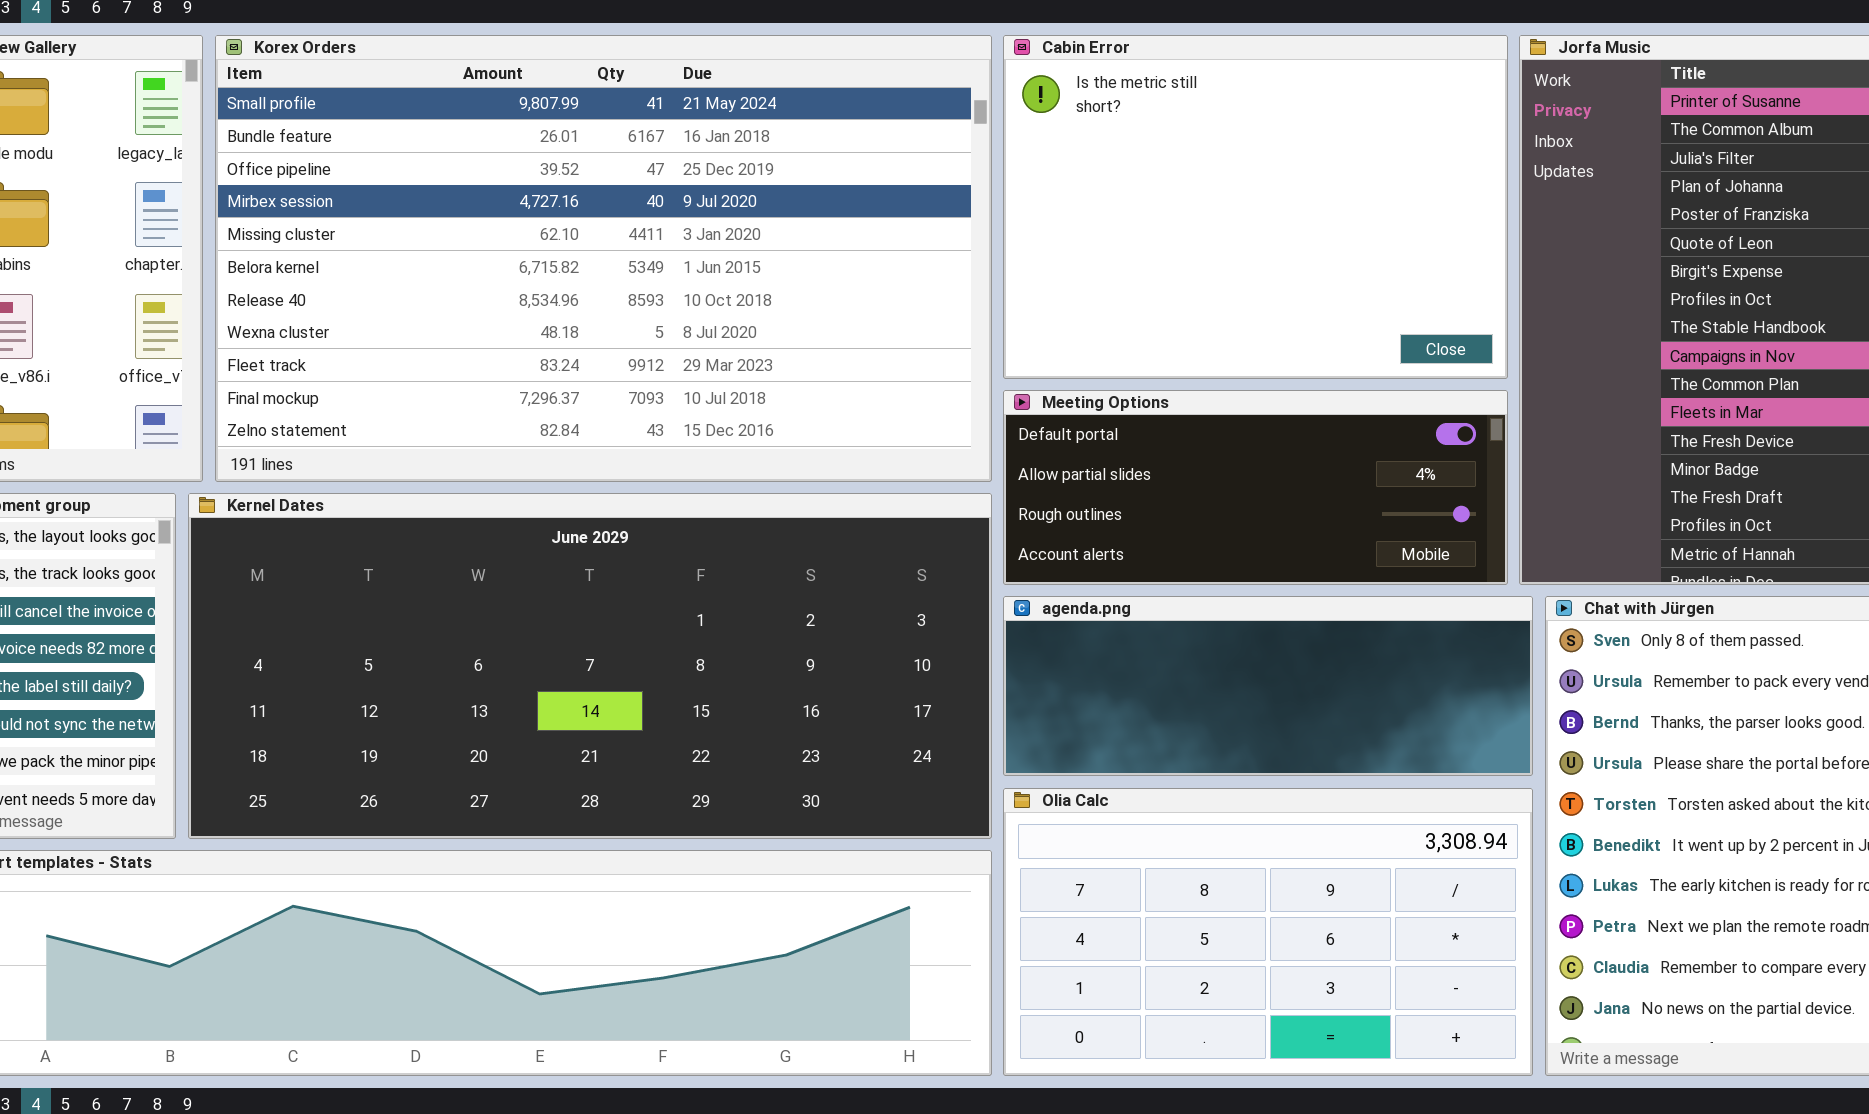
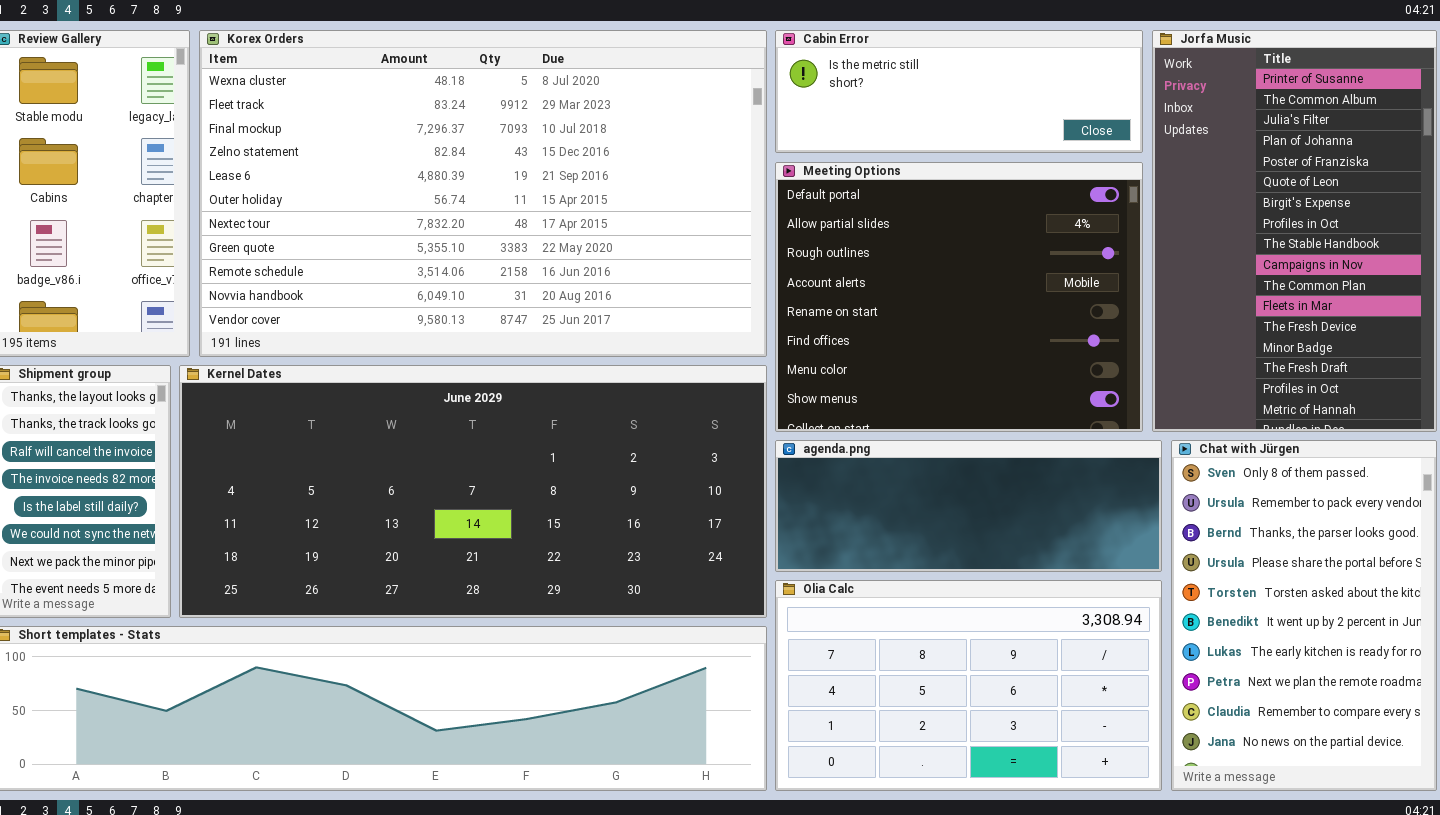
Korex Orders: [215,35,992,482] -> [199,30,767,357], scrolled down 7 rows
Cabin Error: [1003,35,1508,379] -> [775,30,1143,153], resized
Meeting Options: [1003,390,1508,585] -> [775,162,1143,432], resized

